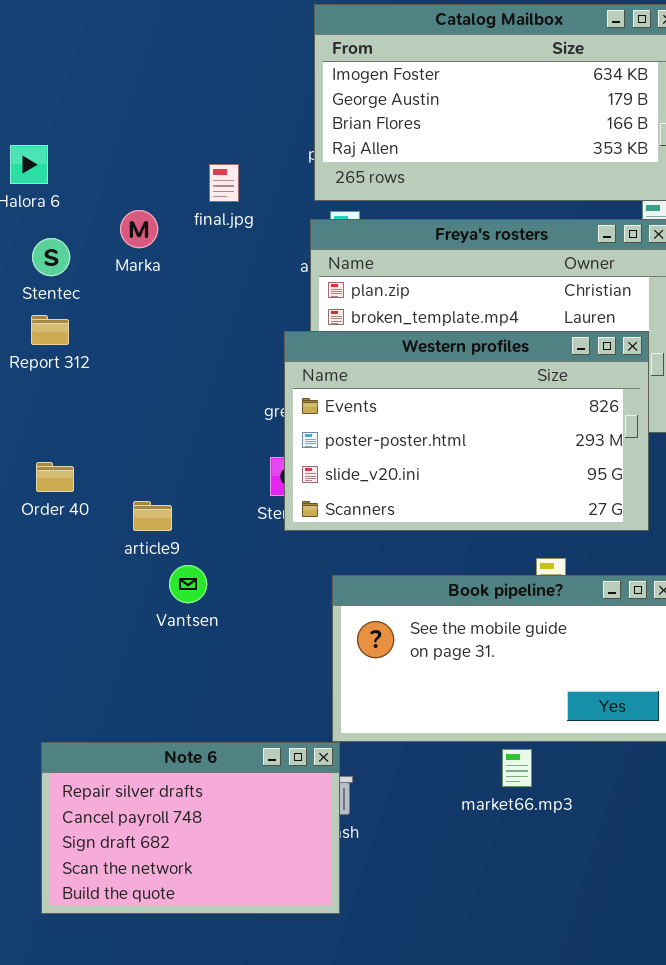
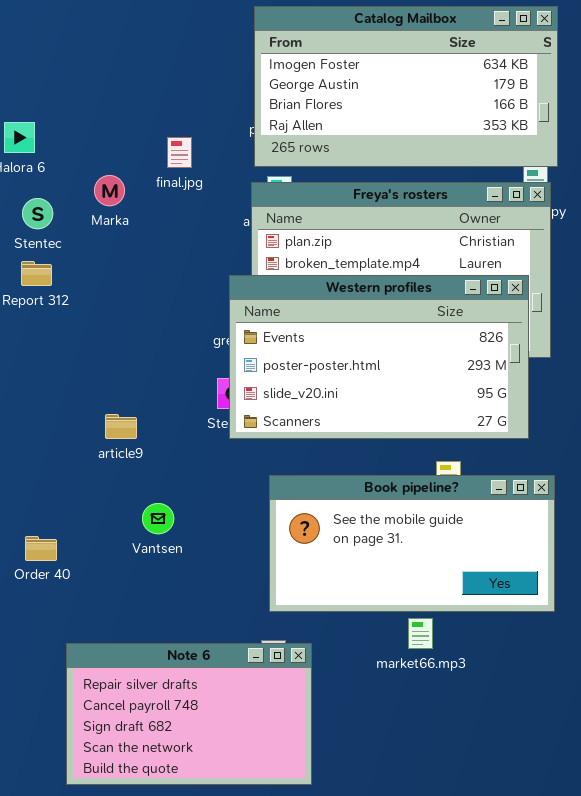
Order 40: [36,462,74,492] -> [25,536,57,561], moved
Vantsen: [169,565,207,603] -> [142,503,174,534], moved
Note 6: [41,742,340,914] -> [66,643,312,785], moved

